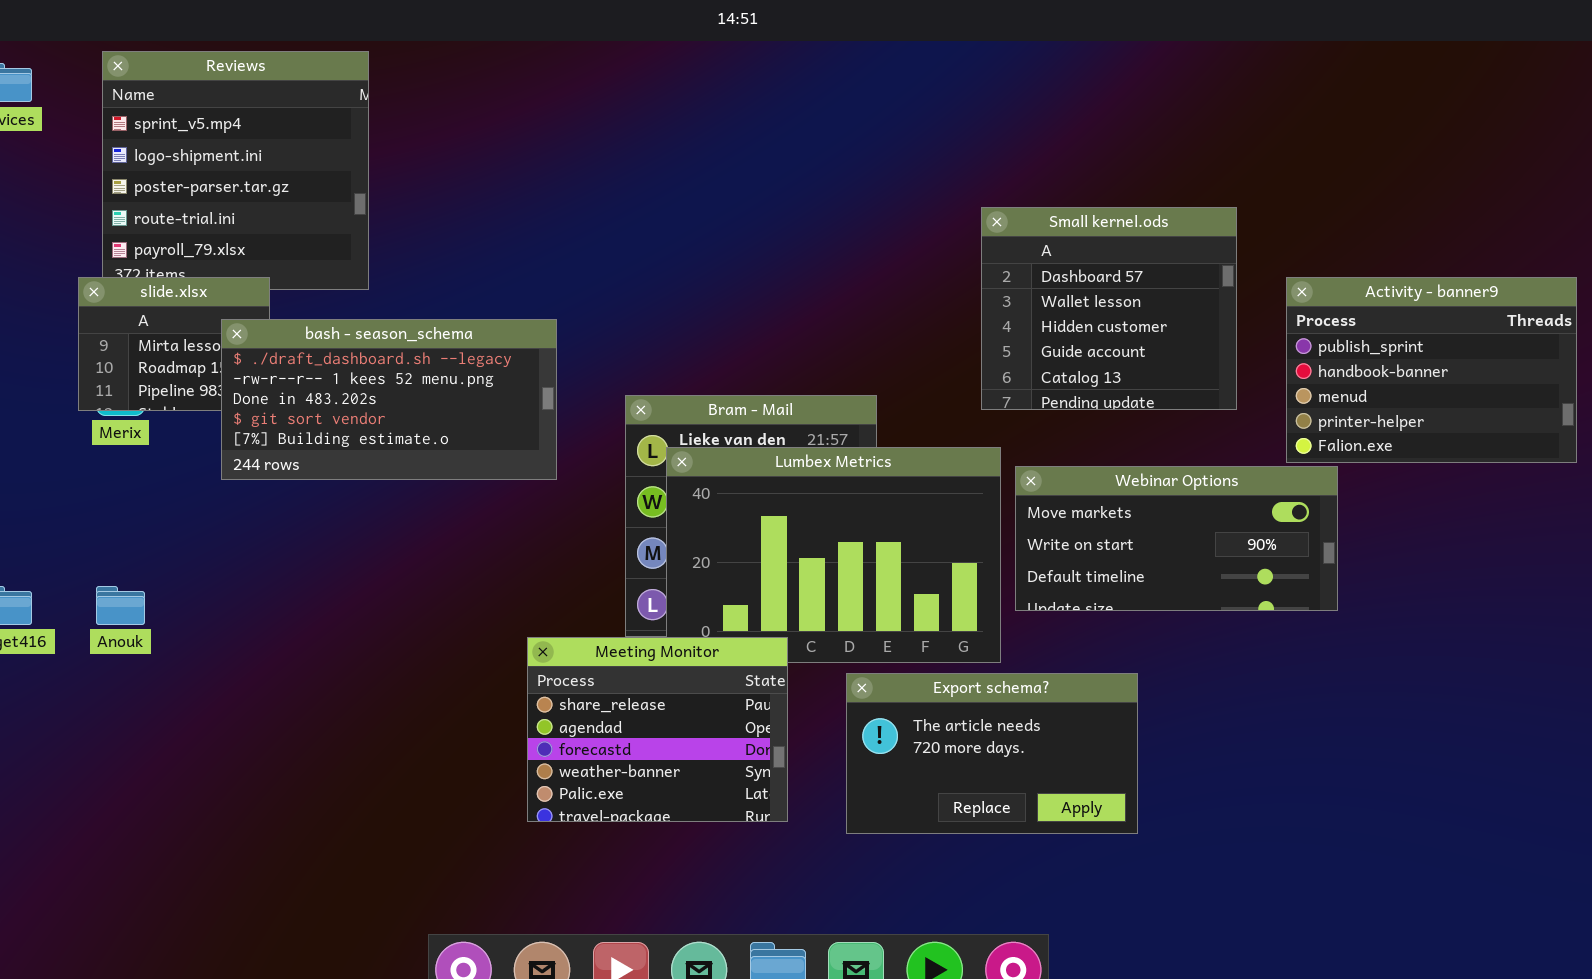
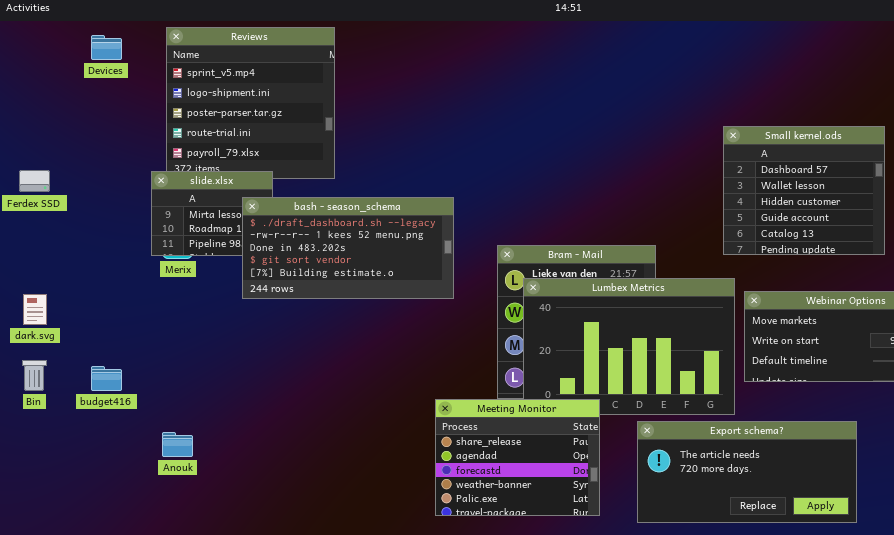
Anouk: [96,586,145,625] -> [162,432,193,457], moved
Export schema?: [846,673,1138,834] -> [637,421,857,523], resized

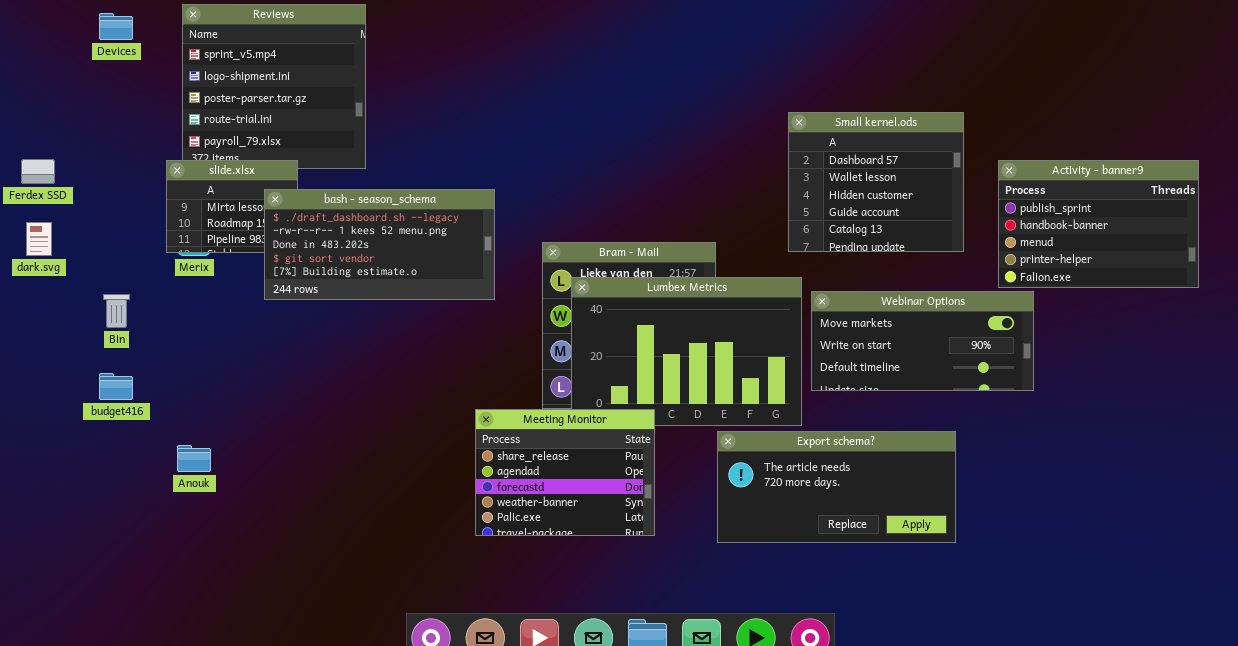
dark.svg: [23,294,47,325] -> [26,222,52,256], moved
Bin: [22,360,47,391] -> [103,294,130,328], moved
Export schema?: [637,421,857,523] -> [717,431,956,543], moved

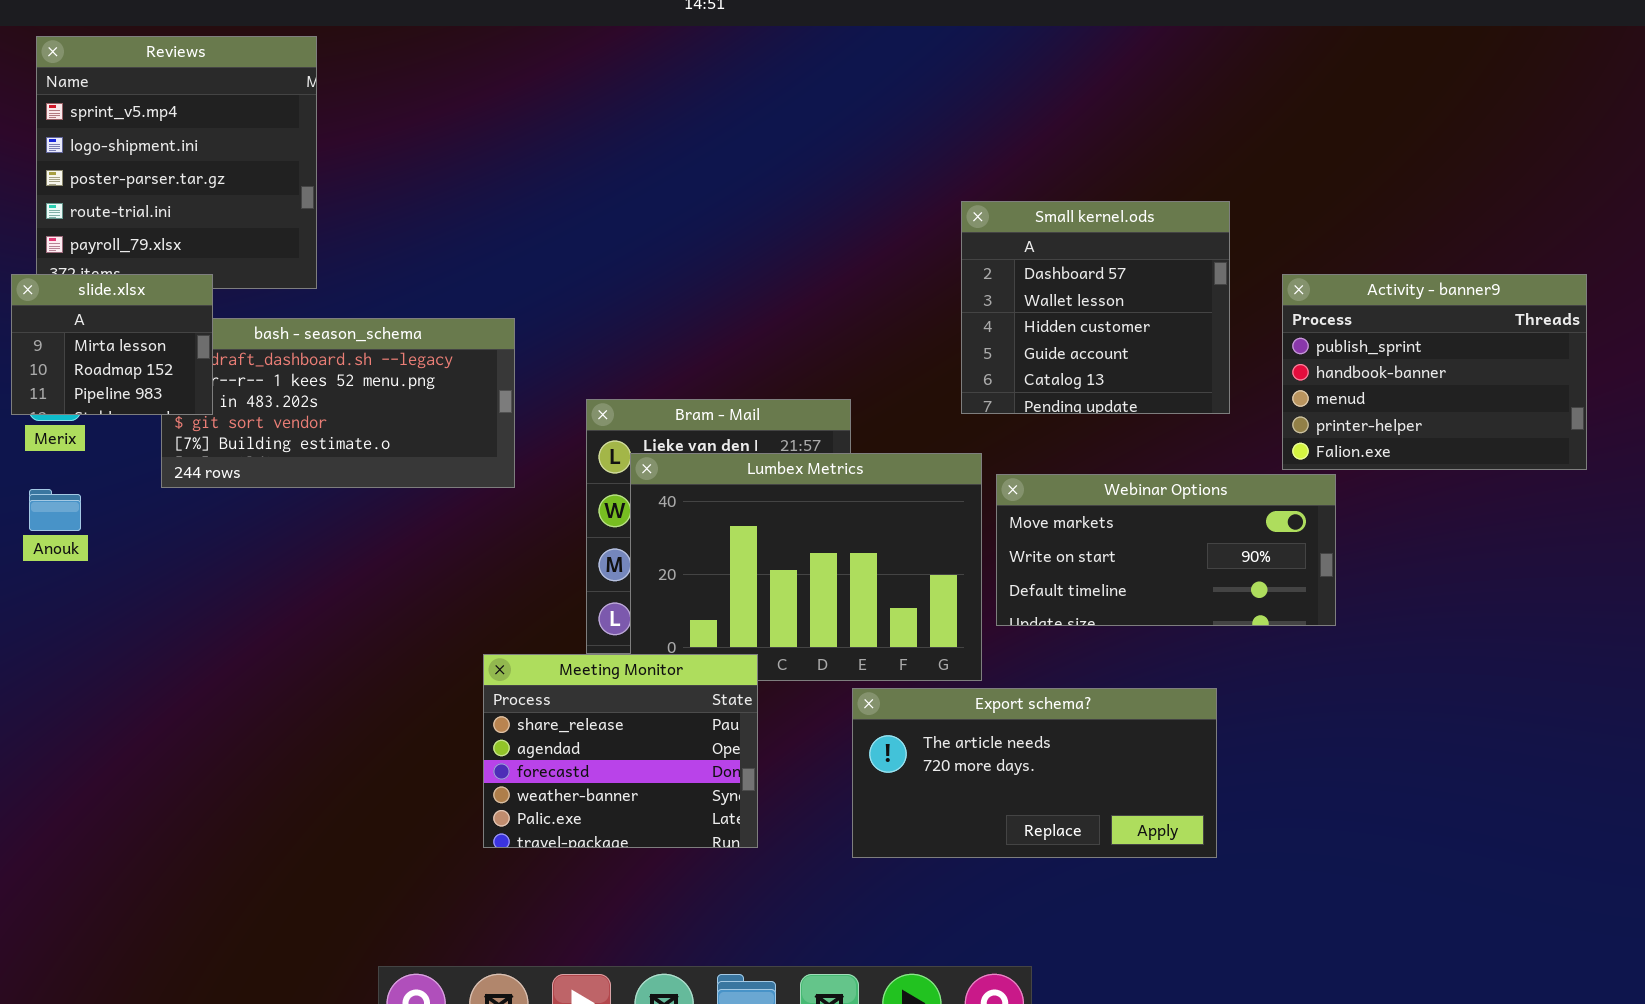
slide.xlsx: [166,160,298,253] -> [11,274,213,415], raised
Anouk: [177,445,211,472] -> [29,489,81,531], moved

